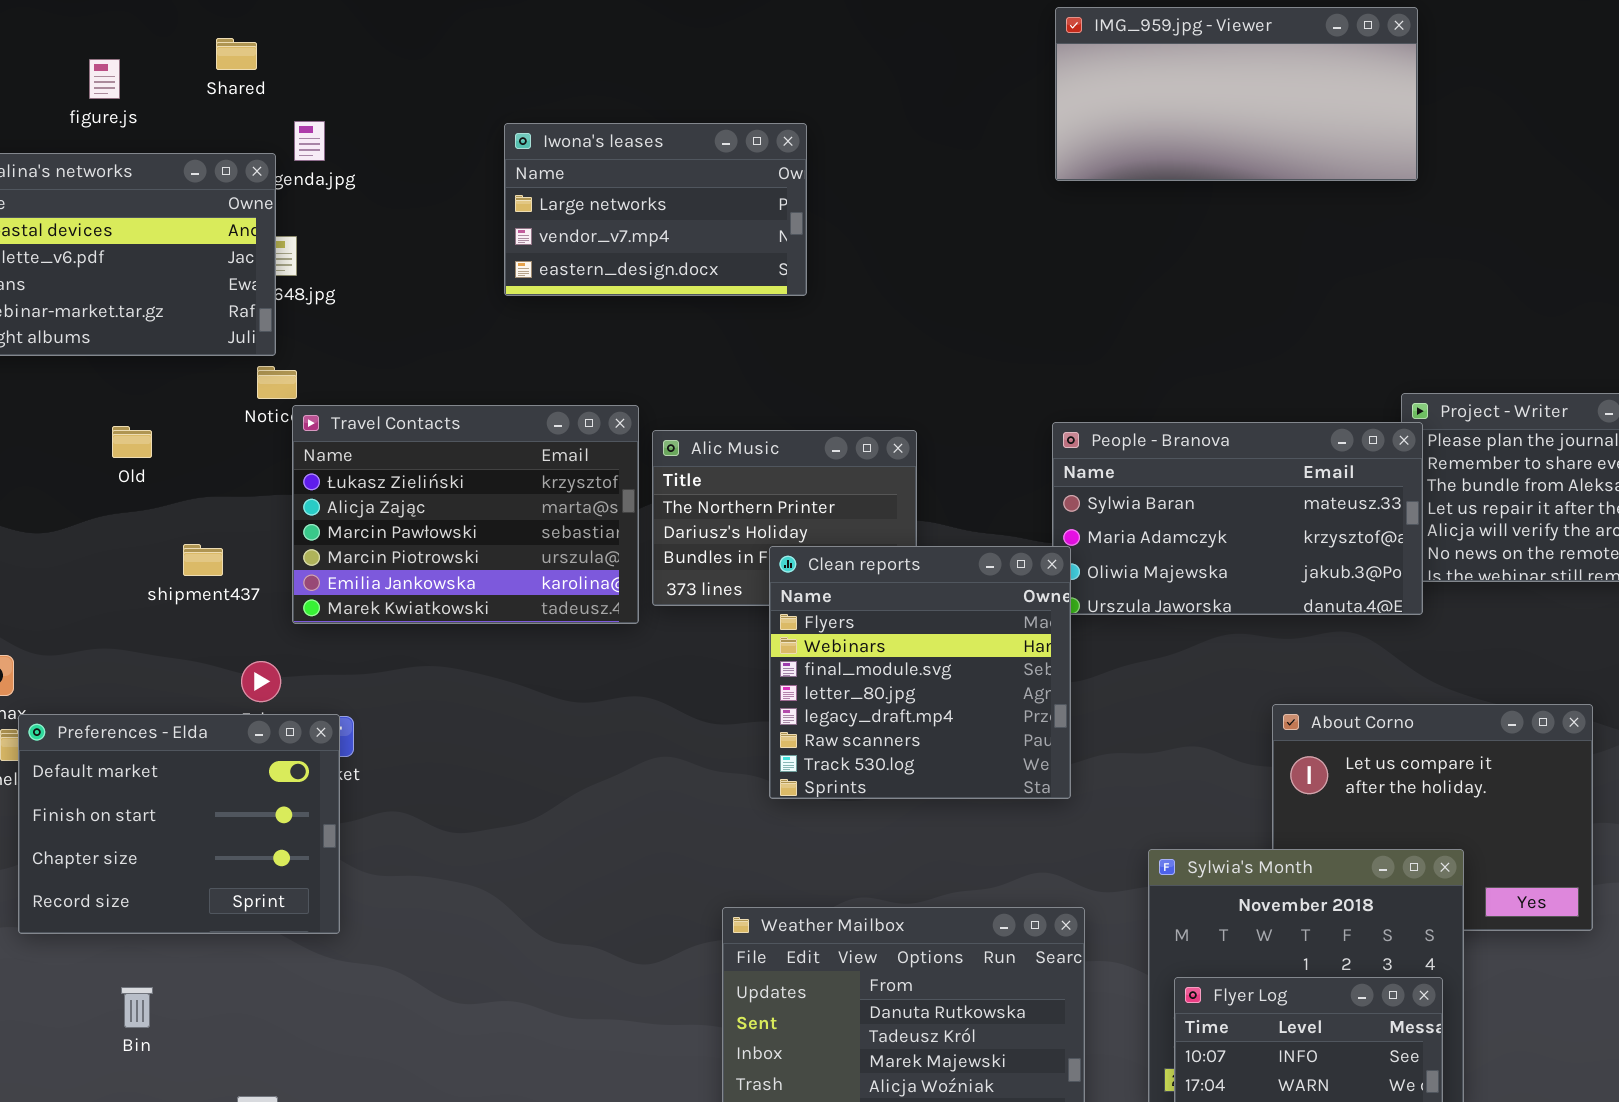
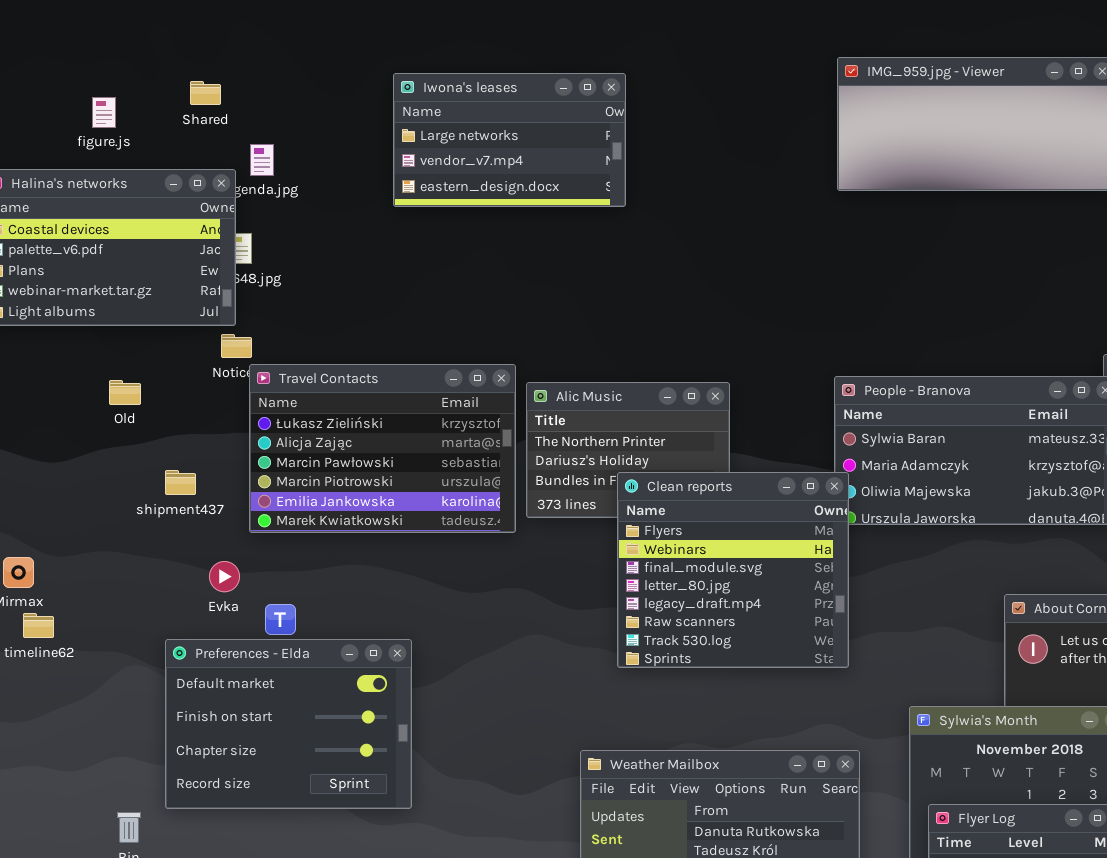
Iwona's leases: [504,123,807,296] -> [393,73,626,207], moved
Preferences - Elda: [18,714,340,934] -> [165,639,412,809], moved

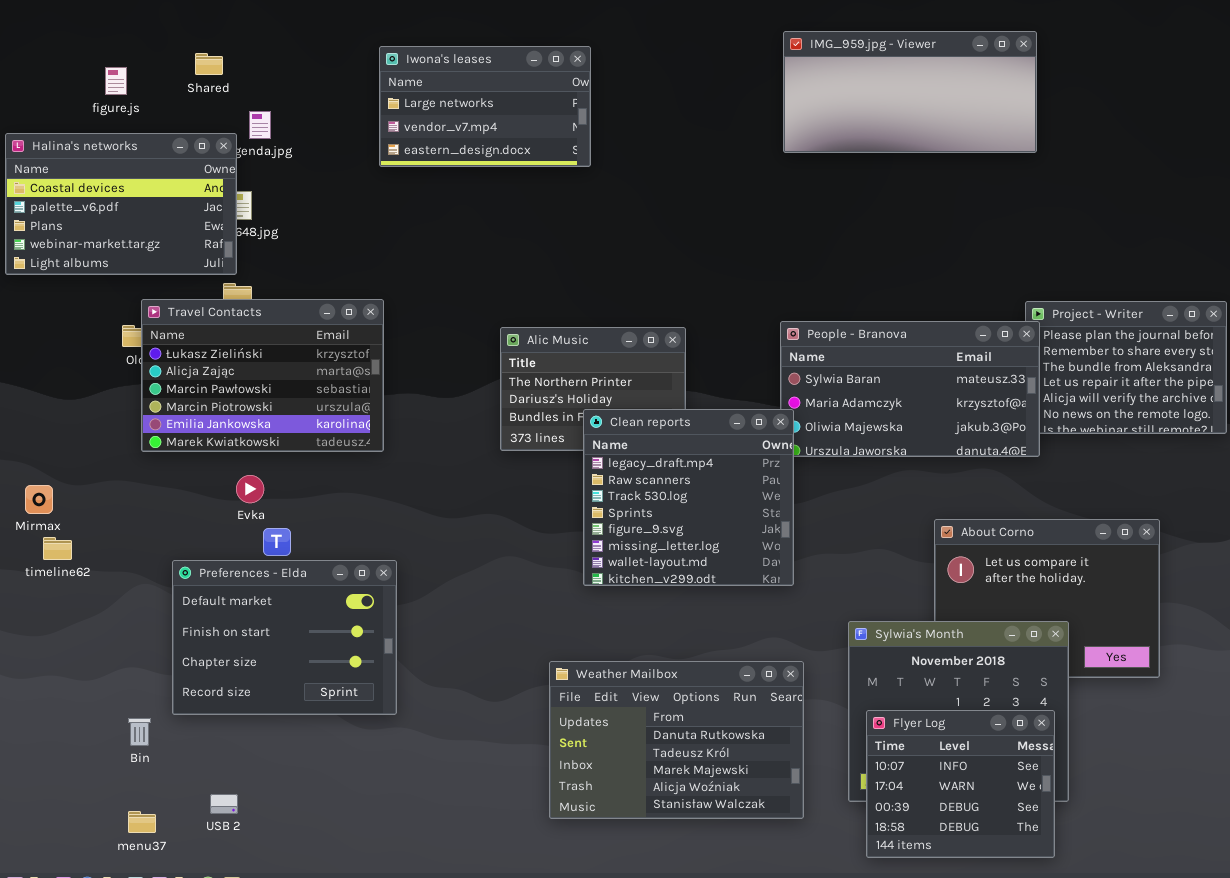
Travel Contacts: [249,364,516,533] -> [141,299,384,452], moved
Clean reports: [617,472,849,668] -> [583,409,794,586], scrolled down 4 rows
Evka: [209,561,240,592] -> [236,475,264,503], moved

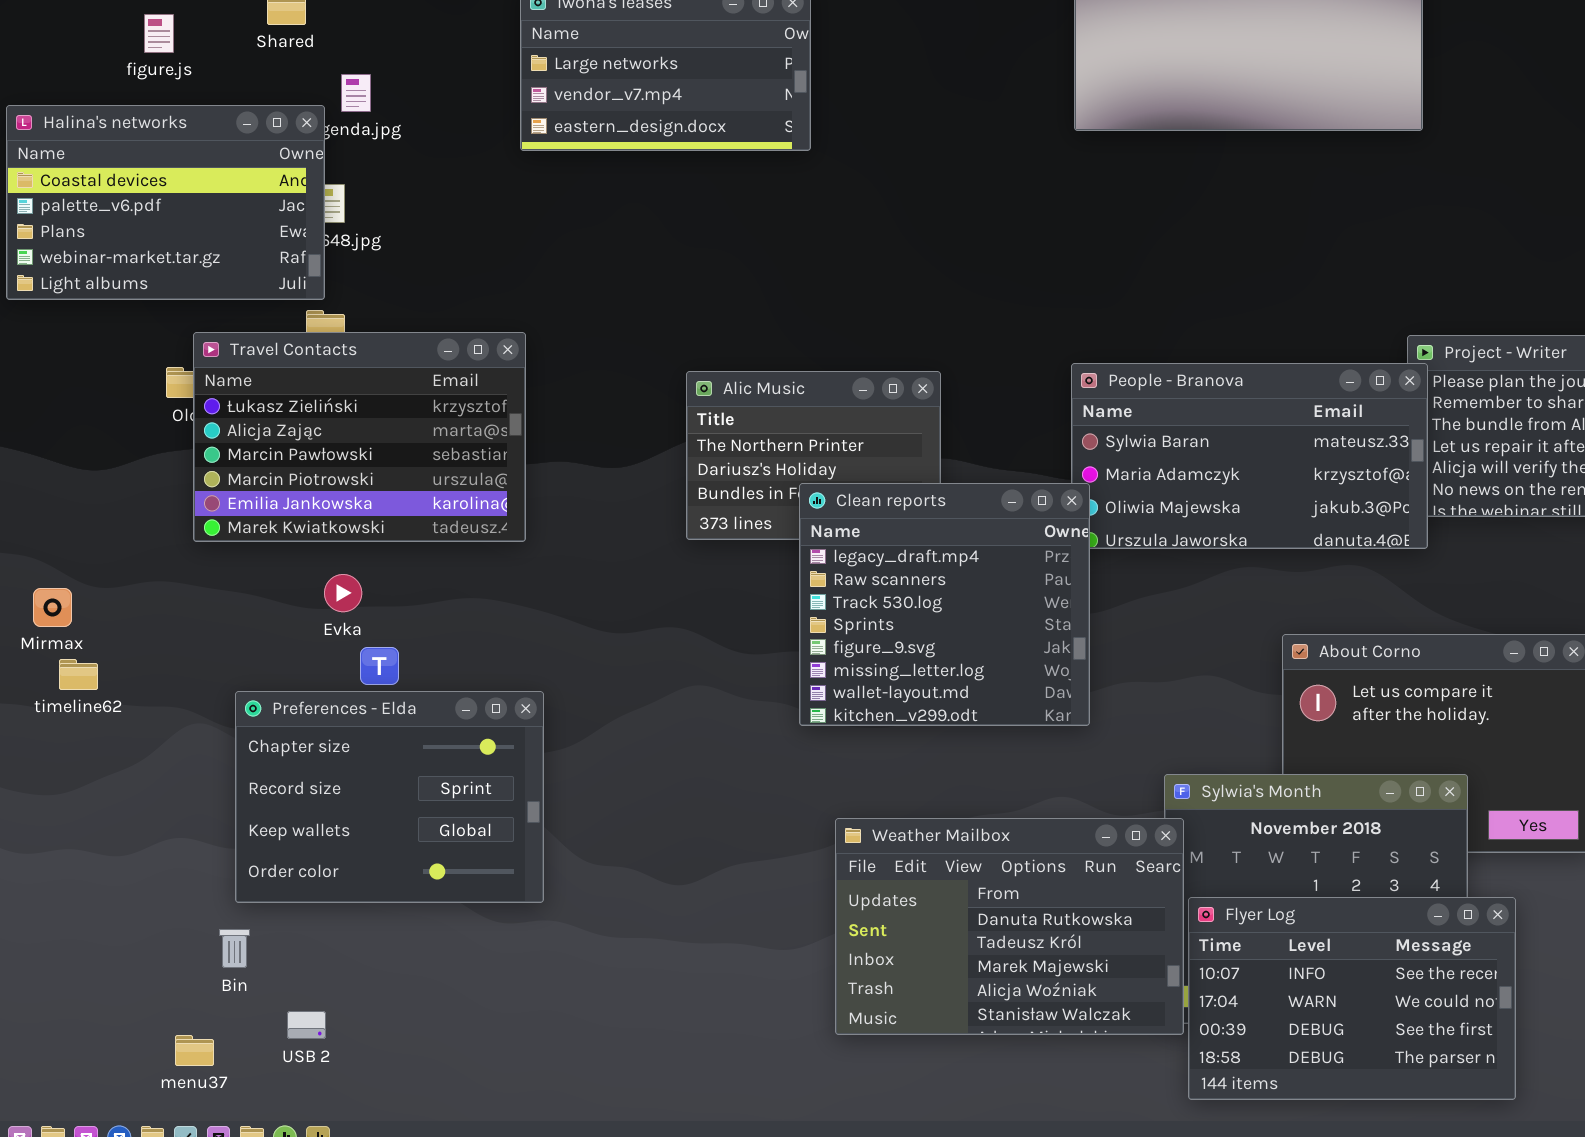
Preferences - Elda: [172,560,397,715] -> [235,691,544,903], scrolled down 2 rows
Weather Mailbox: [549,661,804,819] -> [835,818,1184,1035], moved
Flyer Log: [866,710,1055,858] -> [1188,897,1516,1100], resized
Bin: [128,718,151,746] -> [219,929,250,968], moved

